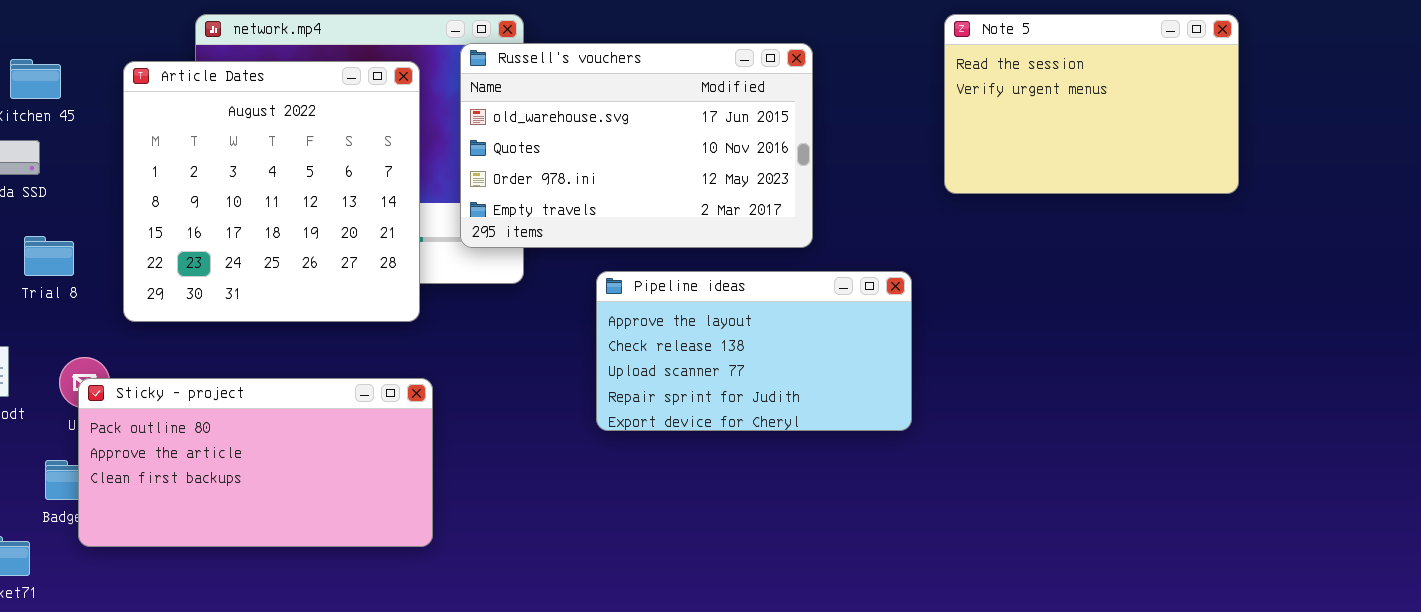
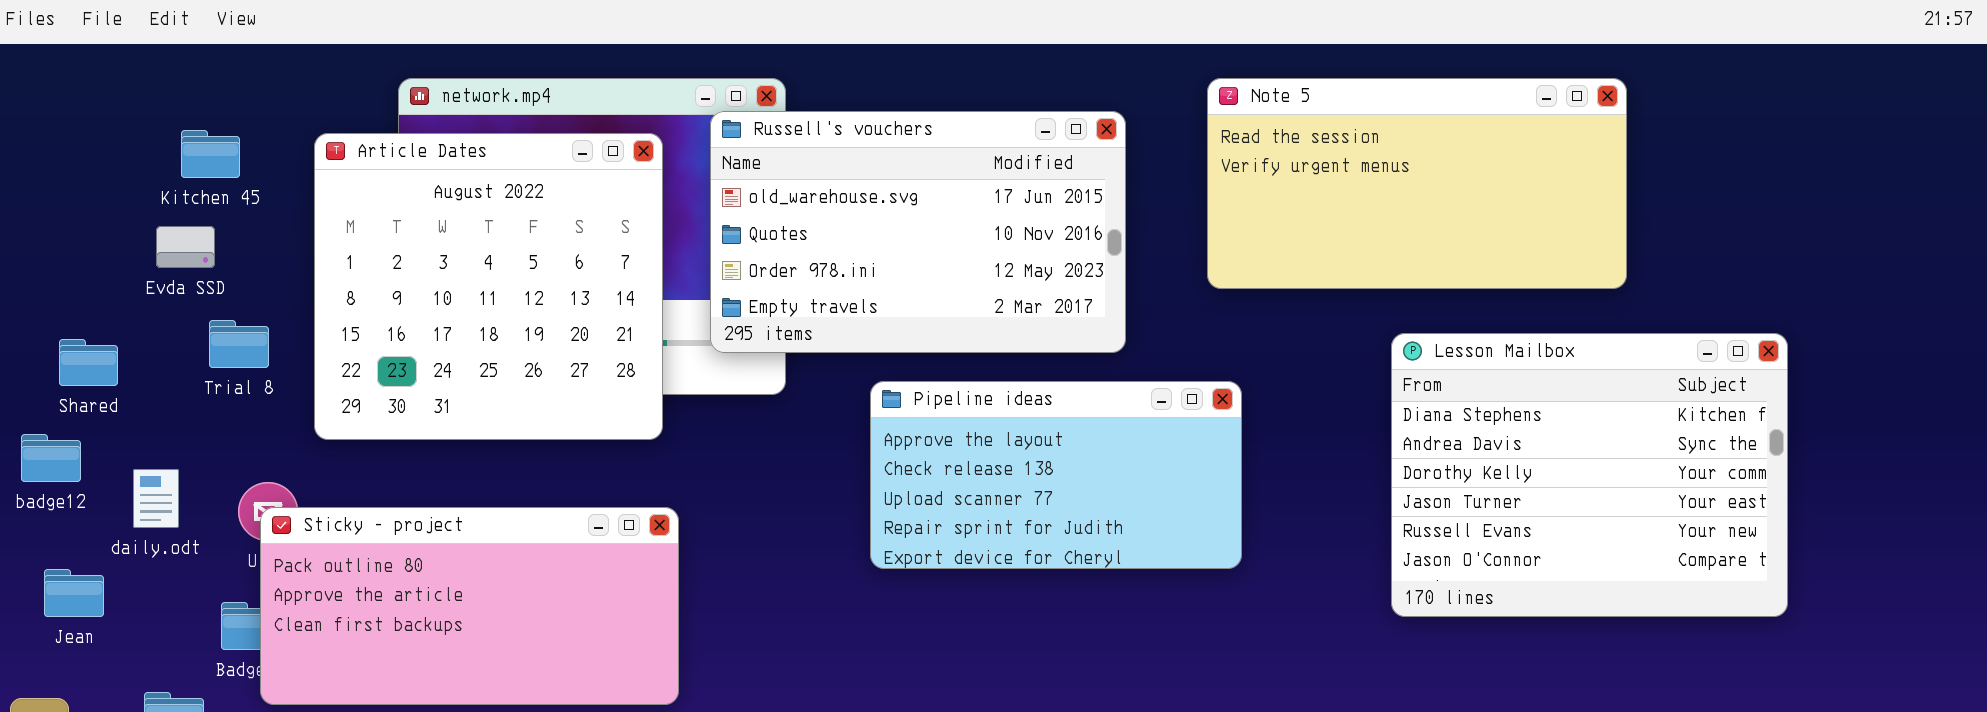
Note 5: [944,14,1239,194] -> [1207,78,1627,289], resized
Lesson Mailbox: none -> [1391,333,1788,617], opened
Trial 8: [24,236,74,276] -> [209,320,269,368], moved

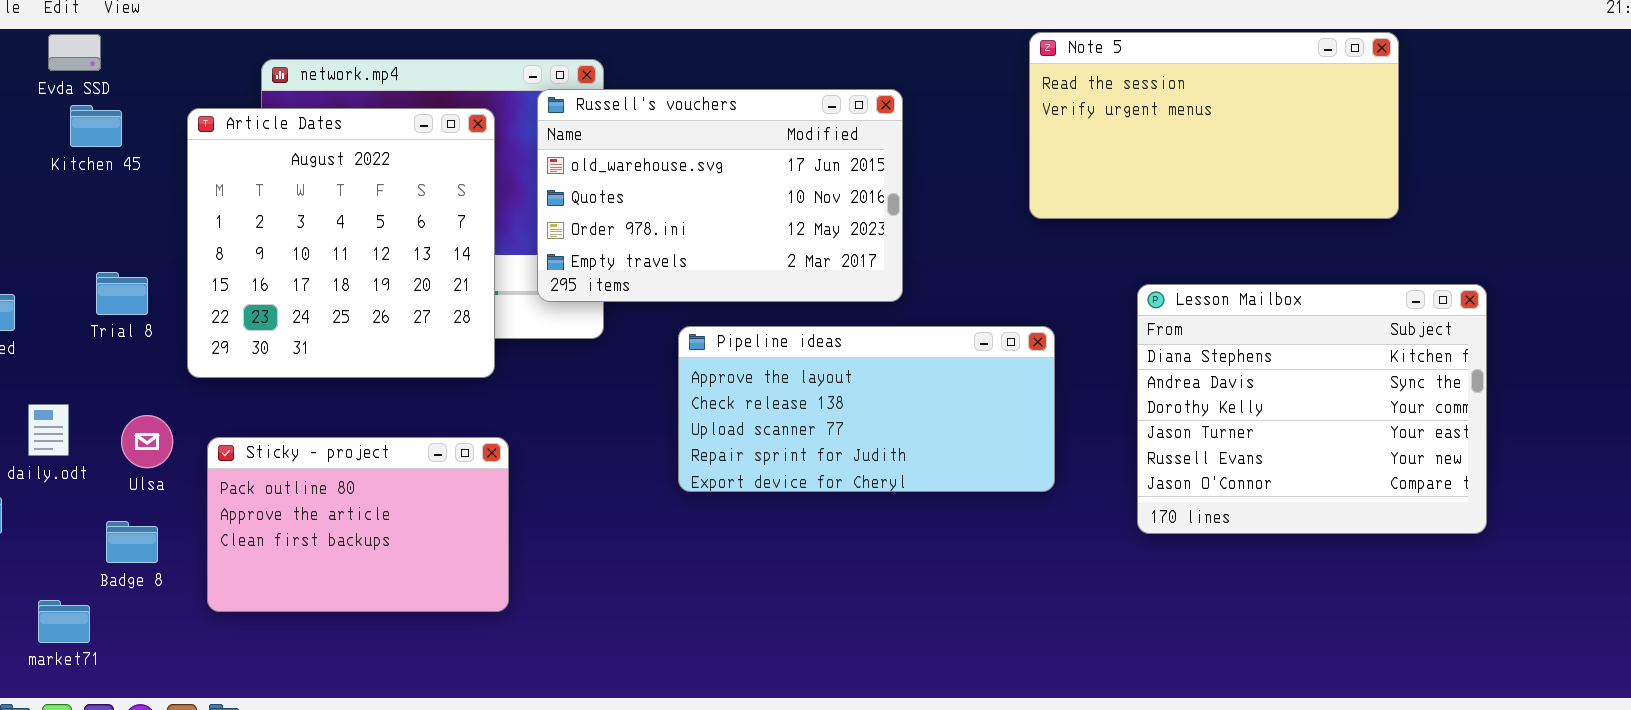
Note 5: [1207,78,1627,289] -> [1029,32,1399,219], moved
Evda SSD: [156,226,215,268] -> [48,34,101,71], moved
Pipeline ideas: [870,381,1242,569] -> [678,326,1055,492], resized
Sticky - project: [260,507,679,705] -> [207,437,509,612], resized

